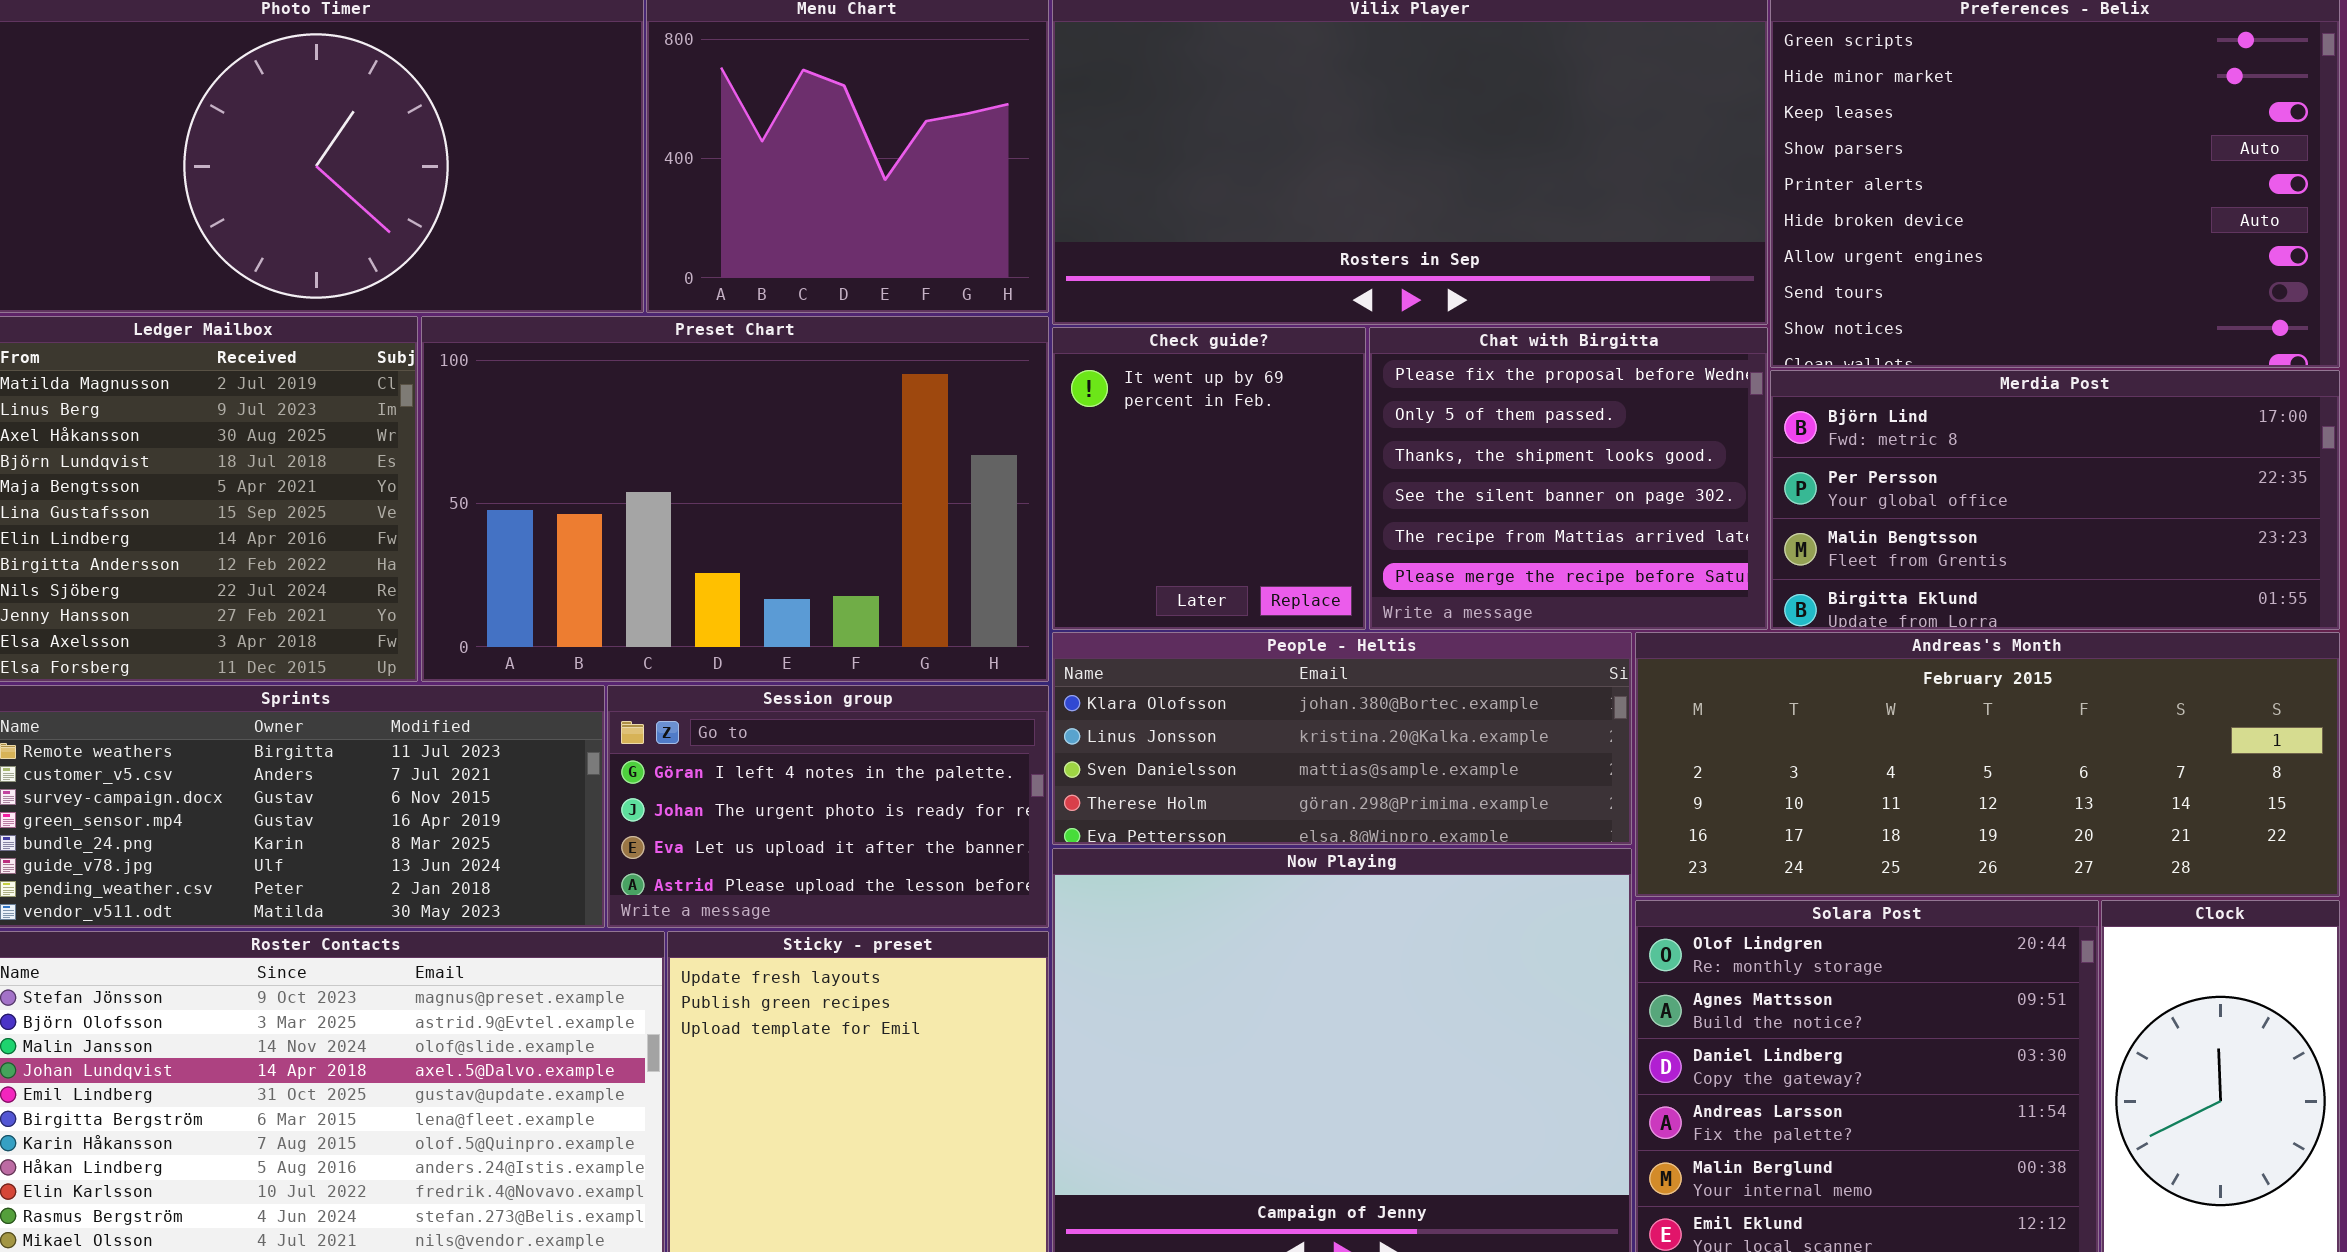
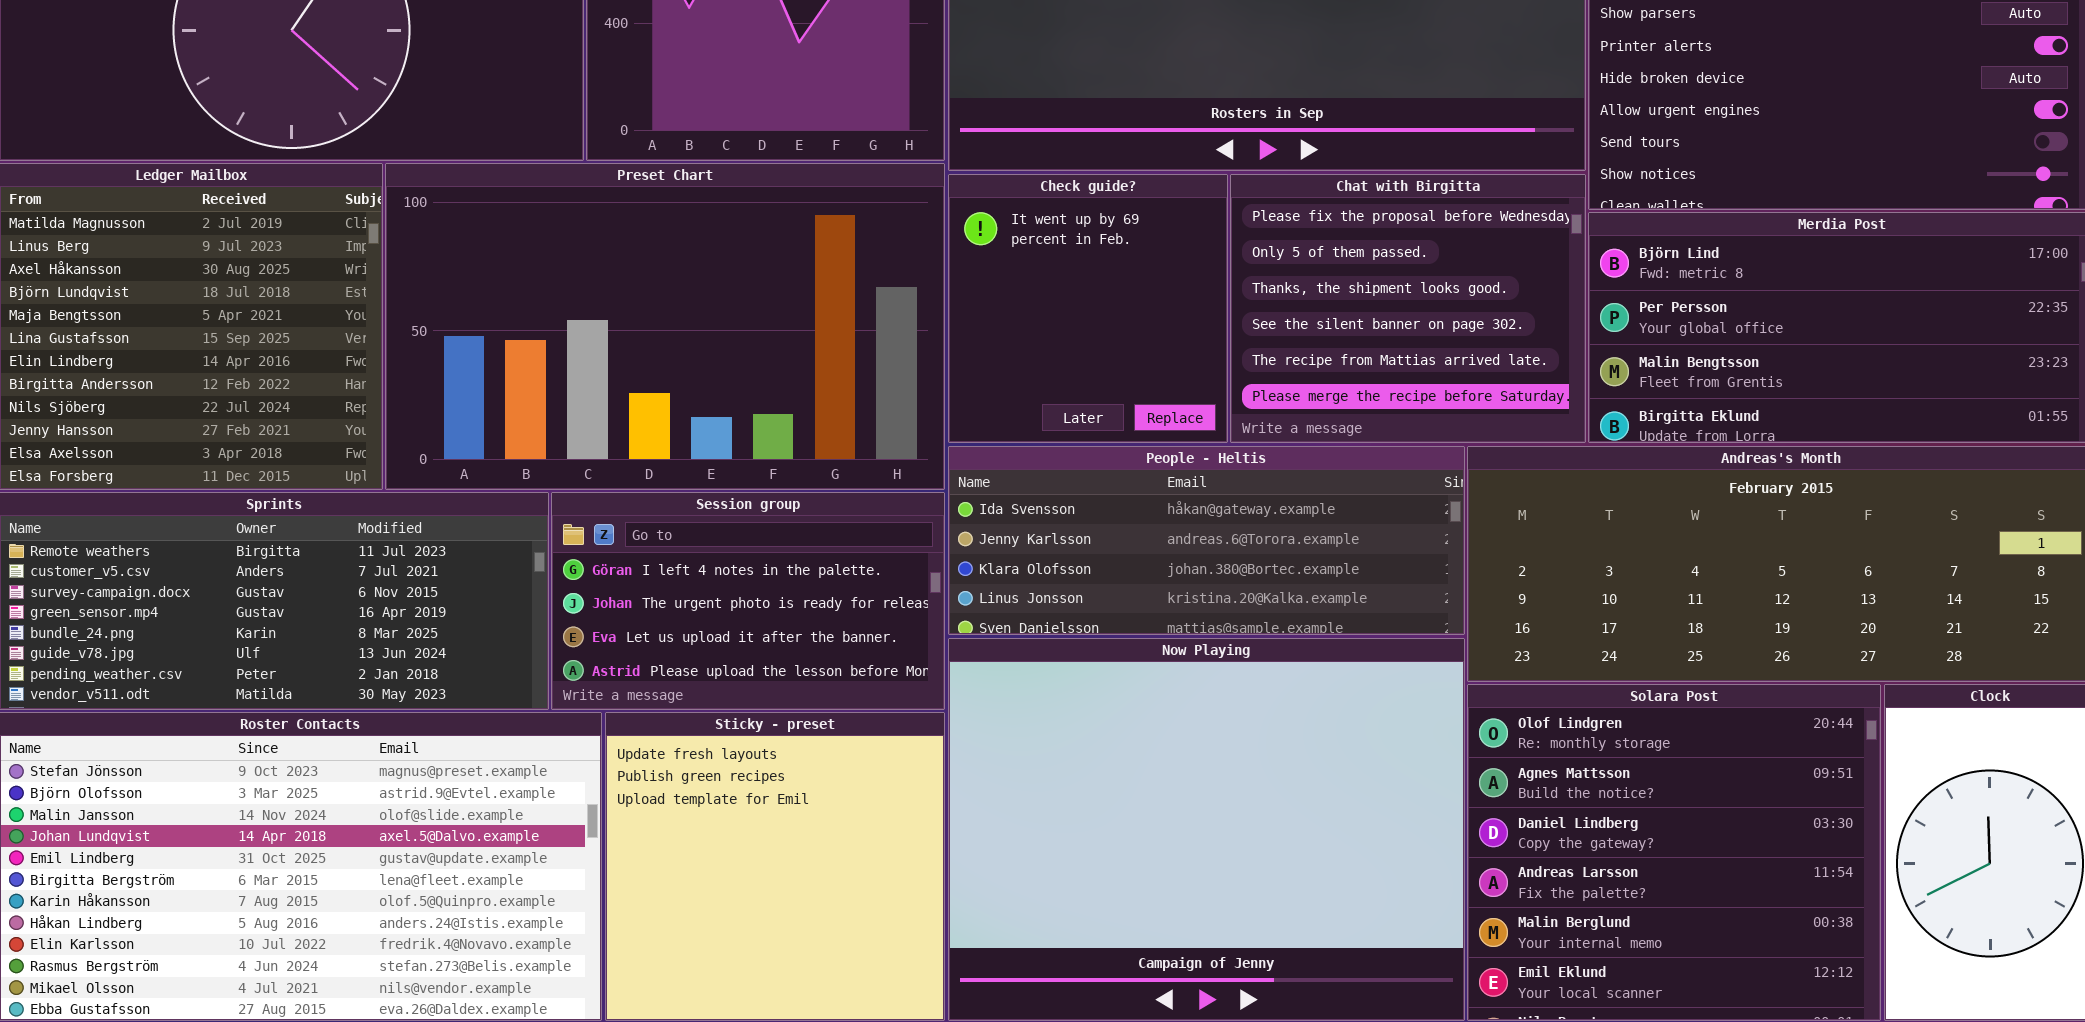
People - Heltis: [1052,632,1632,845] -> [948,446,1465,635], scrolled up 2 rows

